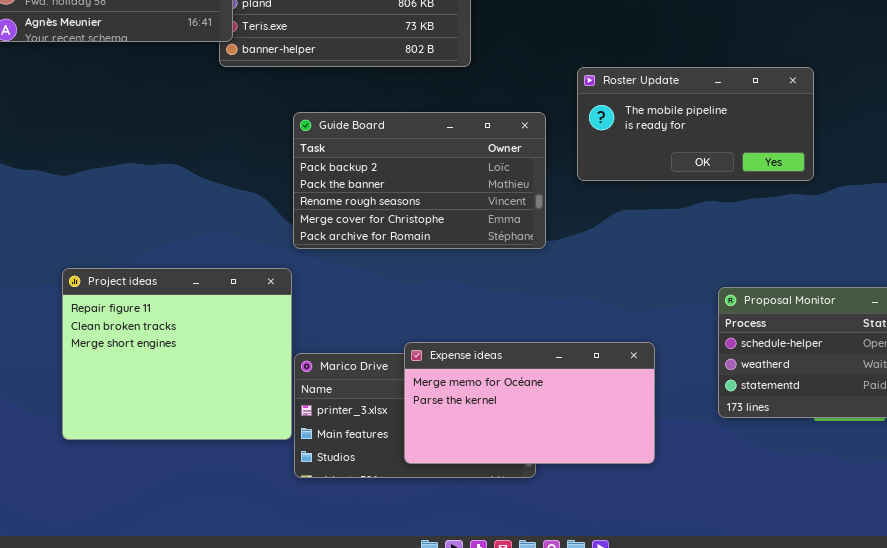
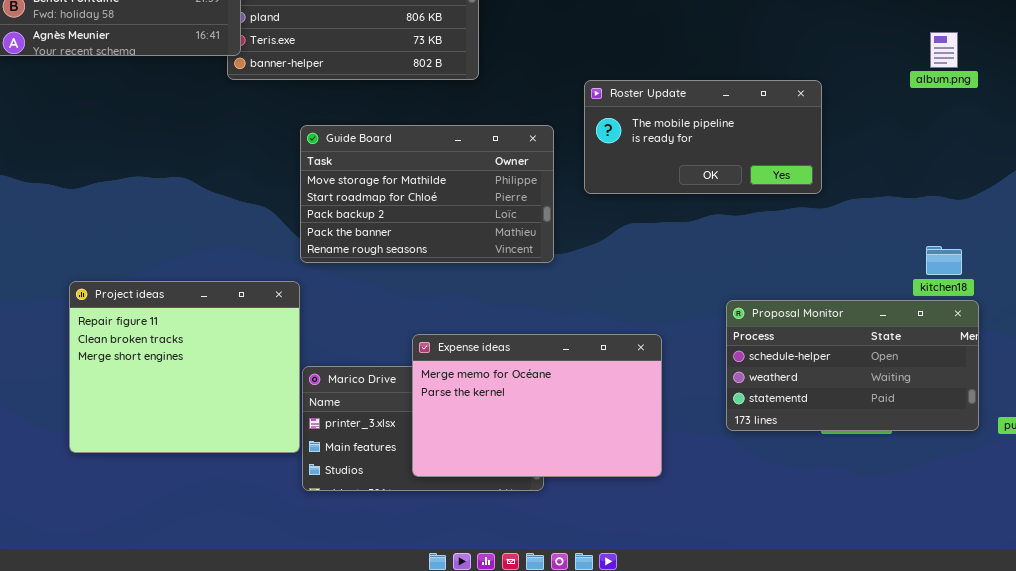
Guide Board: [293,112,546,249] -> [300,125,554,263], scrolled up 2 rows
Expense ideas: [404,342,655,464] -> [412,334,662,477], resized

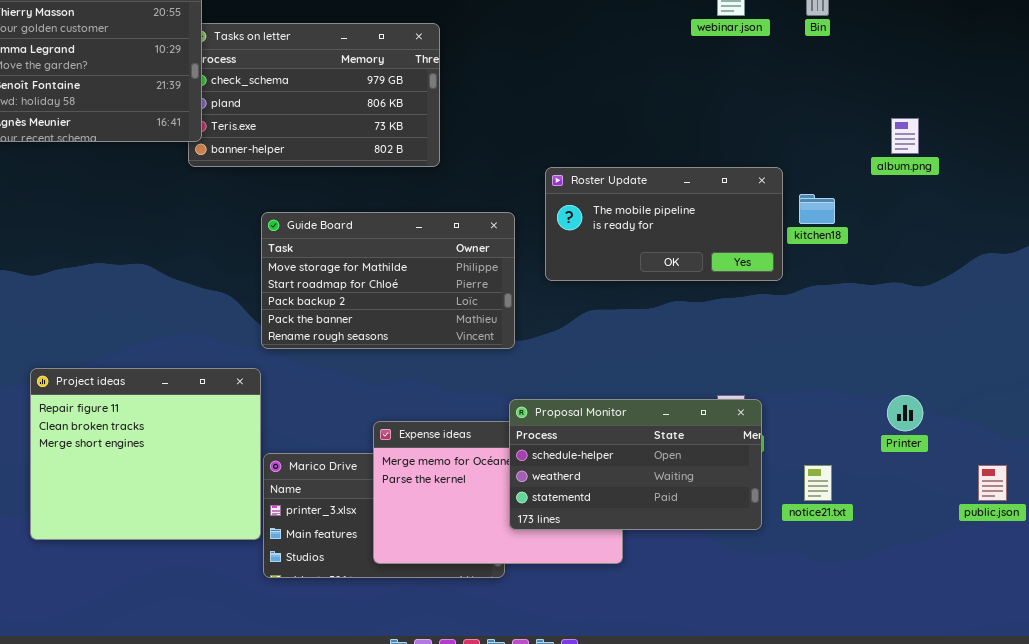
kitchen18: [926,246,962,275] -> [799,194,835,224], moved
Proposal Monitor: [726,300,979,431] -> [509,399,762,530], moved

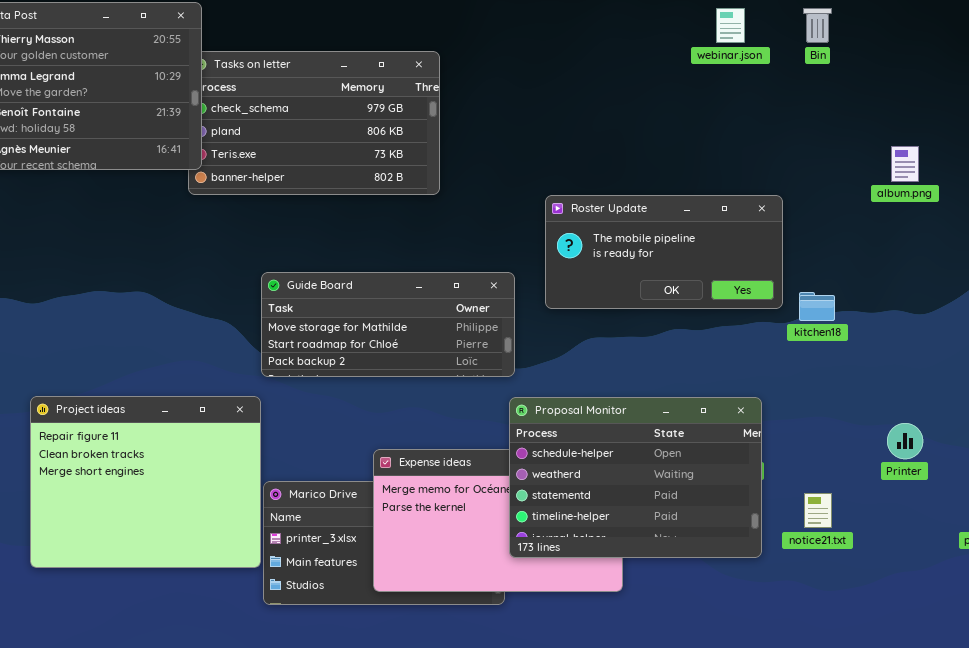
kitchen18: [799,194,835,224] -> [799,292,835,321], moved
Guide Board: [261,212,515,349] -> [261,272,515,377], resized
Proposal Monitor: [509,399,762,530] -> [509,397,762,558], resized

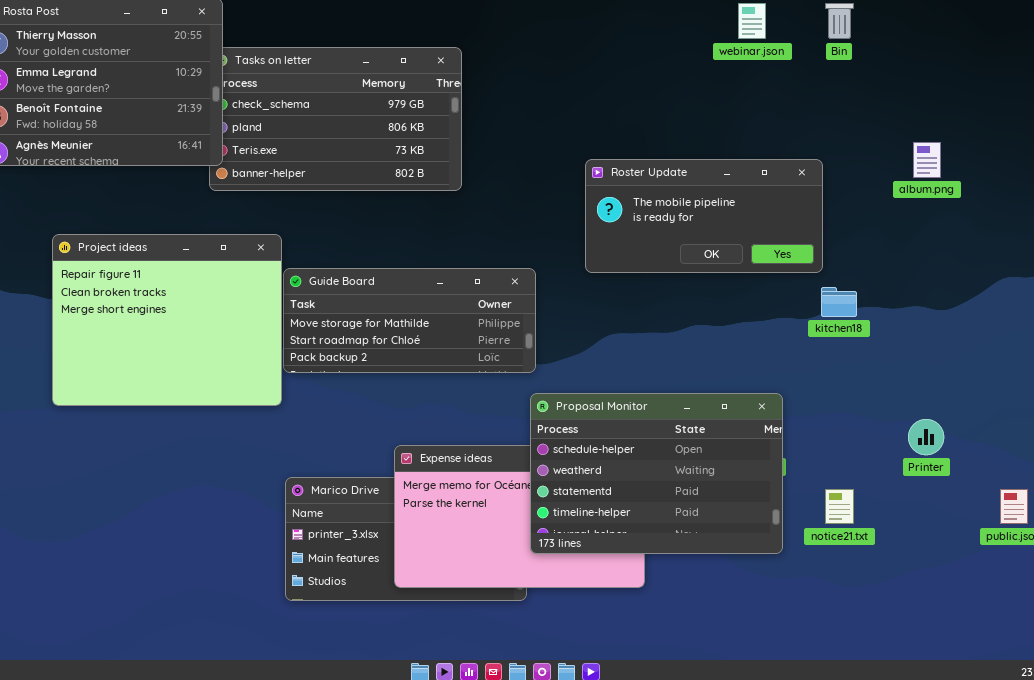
Roster Update: [545,195,783,309] -> [585,159,823,273], moved
Project ideas: [30,396,261,568] -> [52,234,282,406], moved

